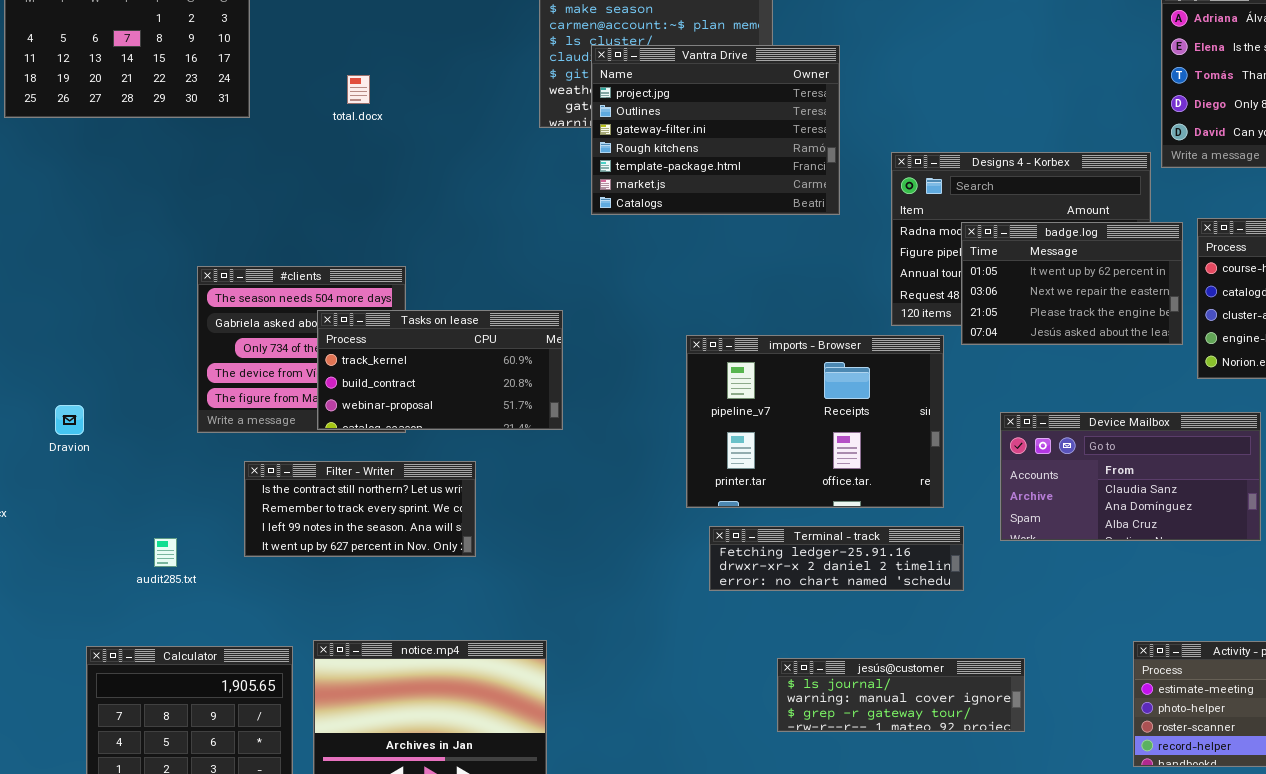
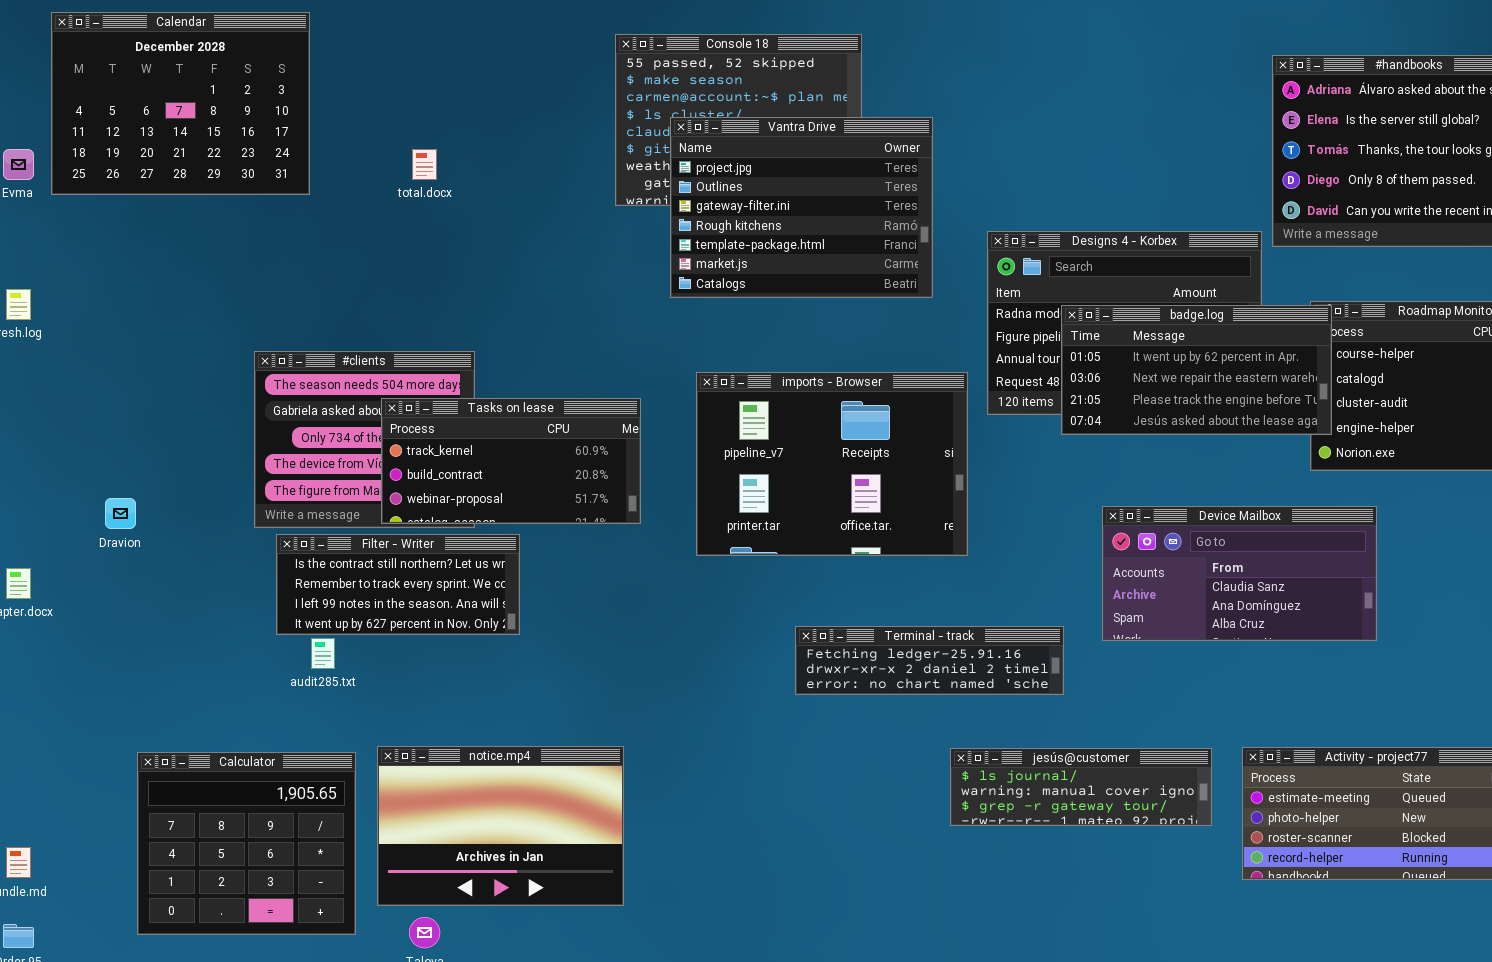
badge.log: [961,222,1183,345] -> [1061,305,1332,435], resized
imports - Browser: [686,335,944,508] -> [696,372,968,556], moved
Filter - Writer: [244,461,476,557] -> [276,534,520,635], moved
audit285.txt: [154,538,177,567] -> [311,638,335,669], moved
jesús@customer: [777,658,1025,732] -> [950,748,1212,826], moved

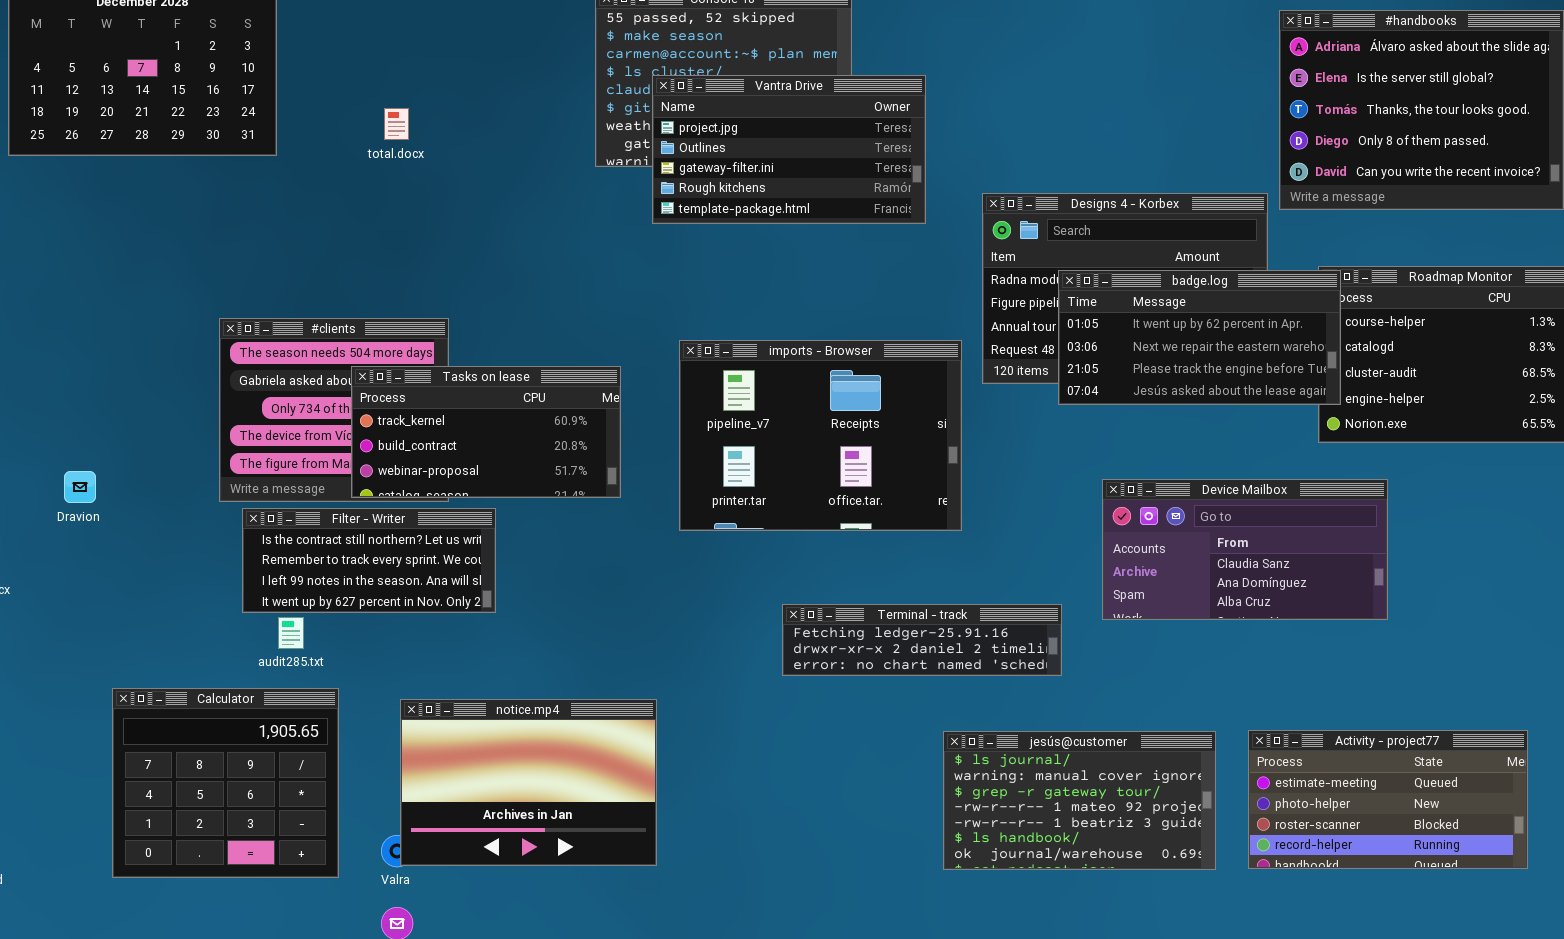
Vantra Drive: [670,117,933,298] -> [652,75,926,224], resized
notice.mp4: [377,746,624,906] -> [400,699,657,866], moved
jesús@customer: [950,748,1212,826] -> [943,731,1216,870], resized
Calculator: [137,752,356,935] -> [112,688,339,878], moved

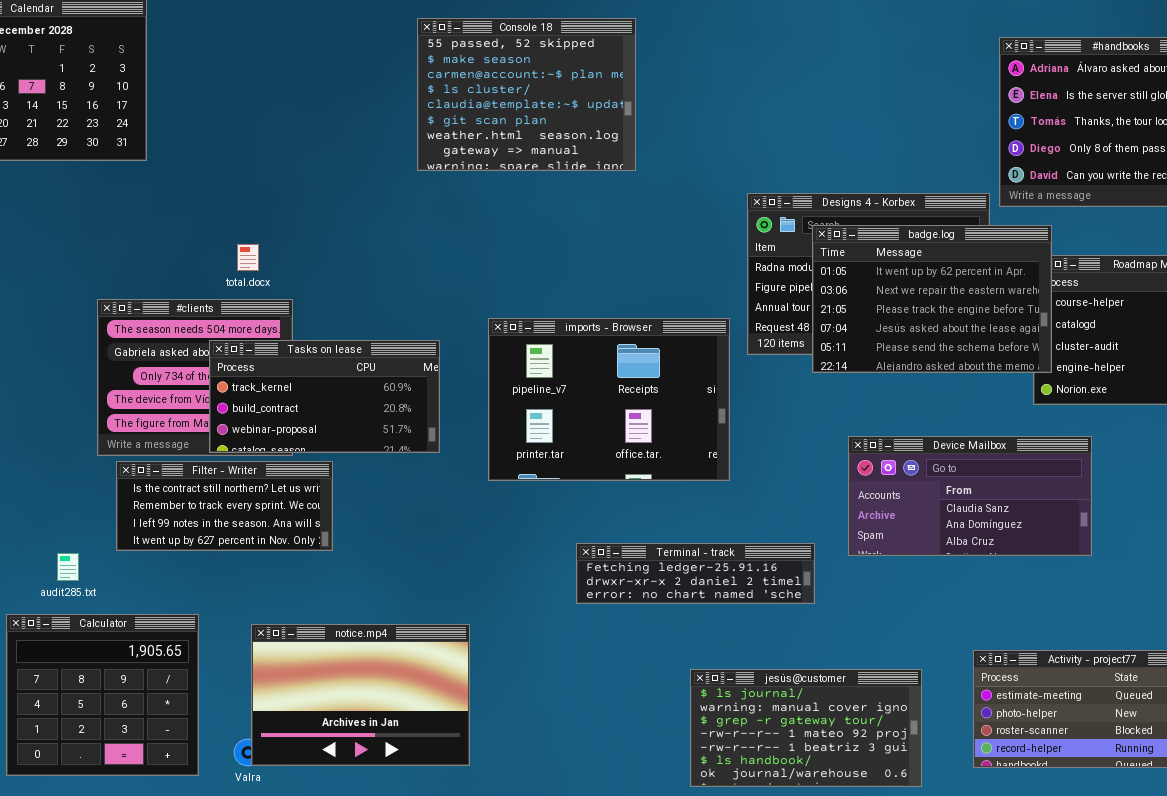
Vantra Drive: [652,75,926,224] -> none, closed
total.docx: [384,108,409,140] -> [237,244,259,271], moved
badge.log: [1058,270,1341,405] -> [812,225,1052,373], resized
audit285.txt: [278,617,304,649] -> [57,553,79,581], moved
jesús@customer: [943,731,1216,870] -> [690,669,922,787], moved

